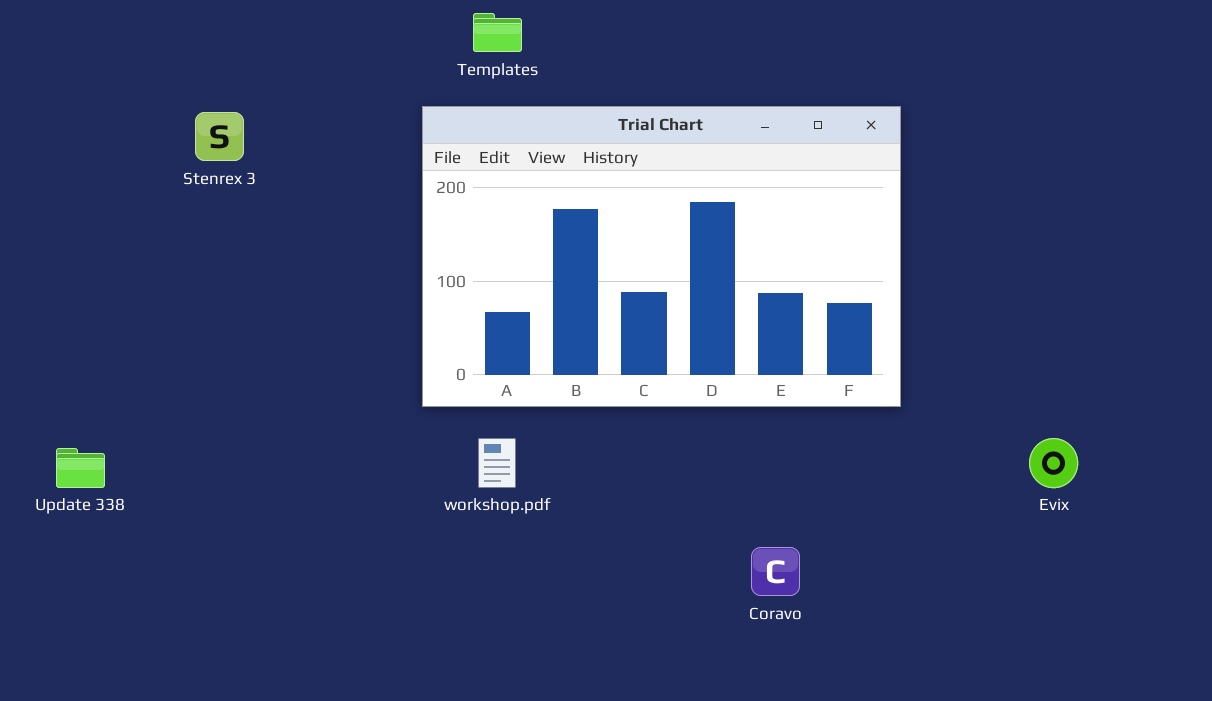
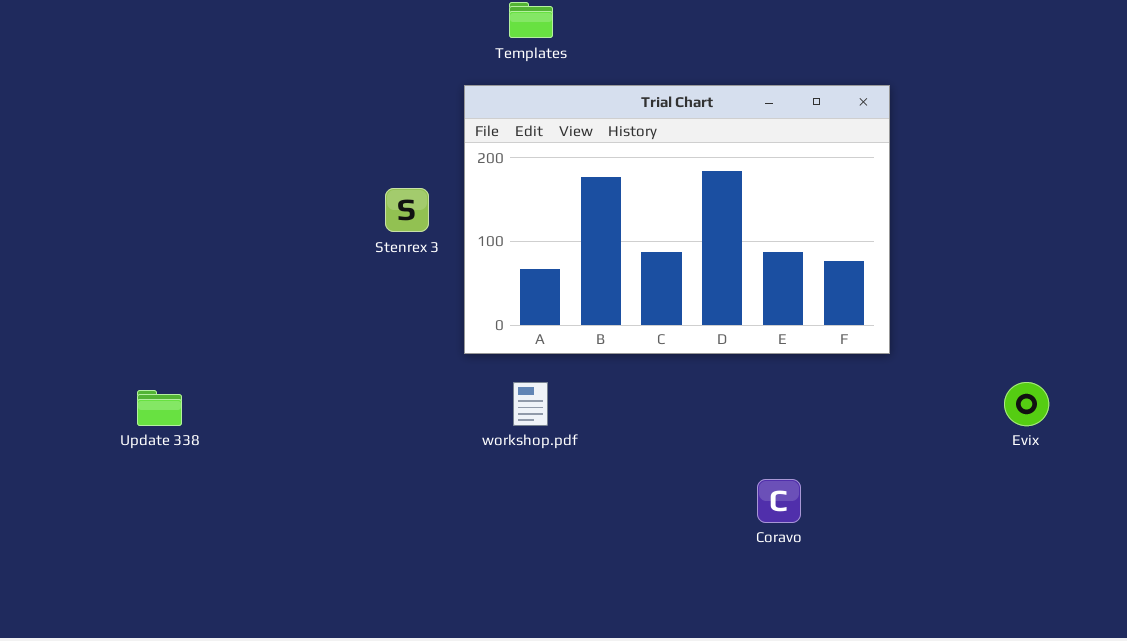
Stenrex 3: [195,112,244,161] -> [385,188,429,232], moved

